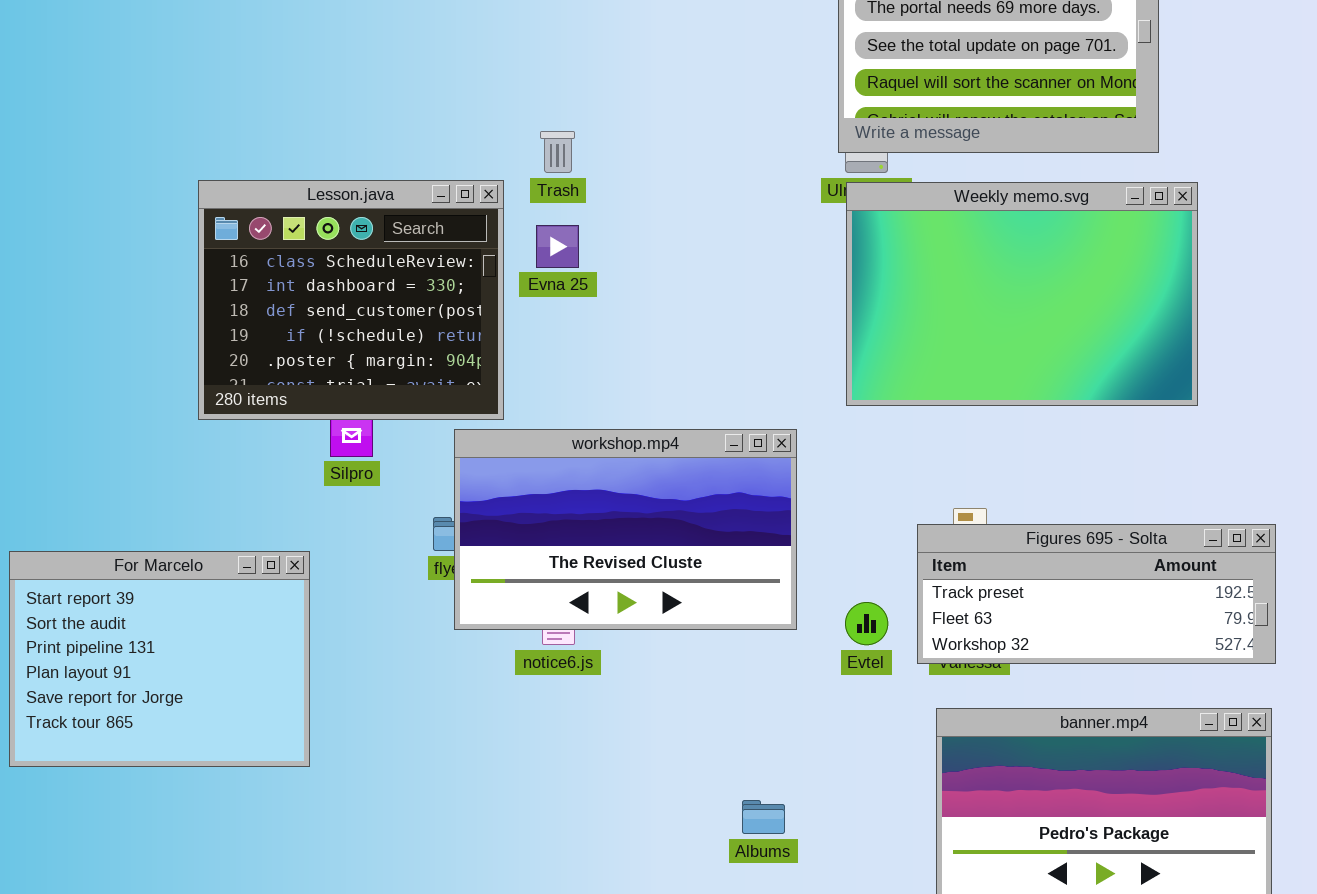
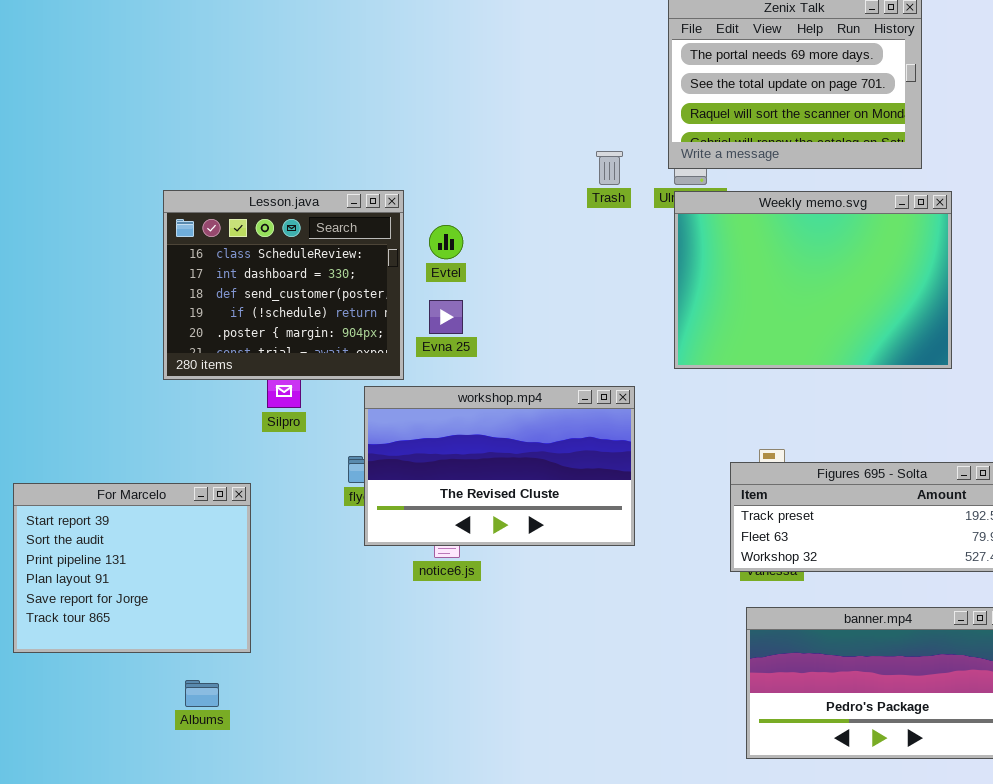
Trash: [540,131,575,173] -> [596,151,623,185], moved
Evna 25: [536,225,579,268] -> [429,300,463,334], moved
Evtel: [845,602,888,645] -> [429,225,463,259], moved
Albums: [742,800,785,834] -> [185,680,219,707], moved

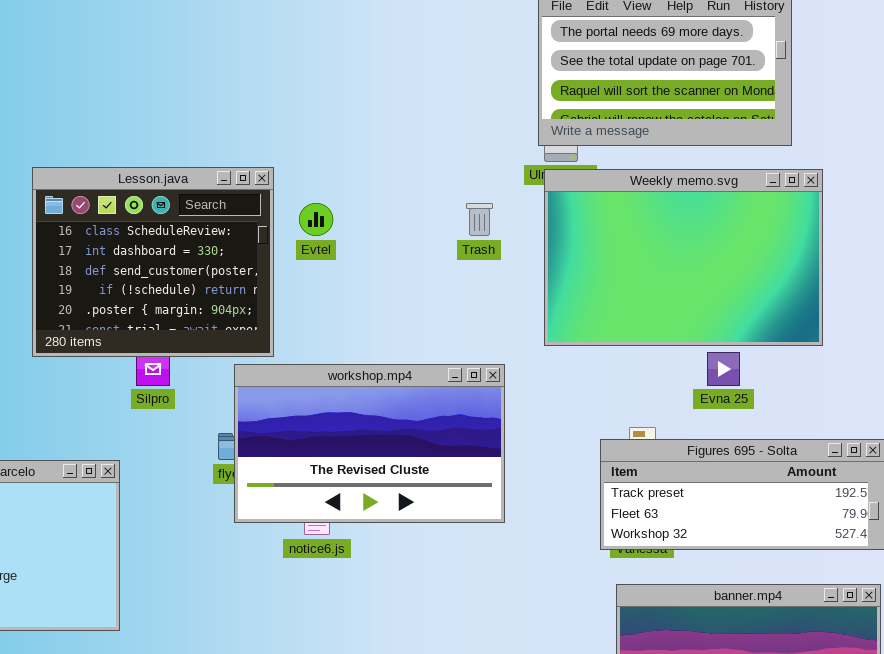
Trash: [596,151,623,185] -> [466,203,493,236], moved
Evna 25: [429,300,463,334] -> [707,352,740,386], moved

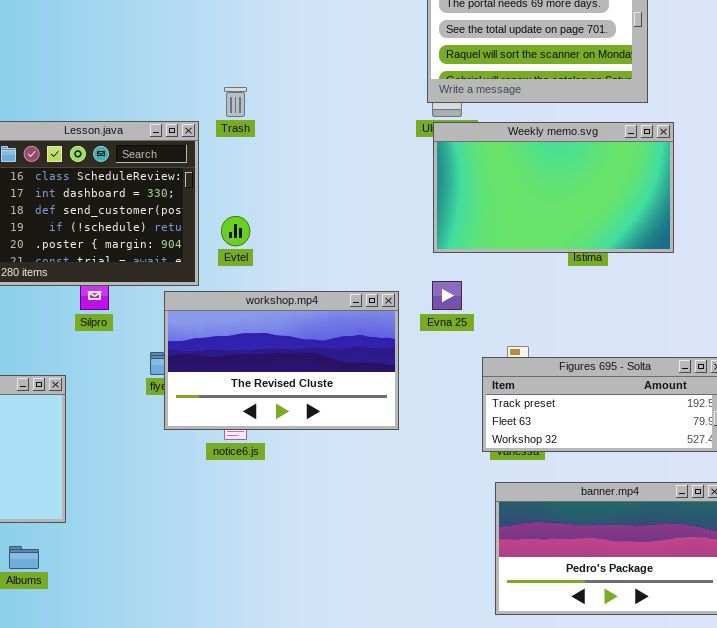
Weekly memo.svg: [544,169,823,346] -> [433,122,674,253], resized
Evtel: [299,203,333,236] -> [221,216,250,246], moved
Trash: [466,203,493,236] -> [224,87,247,117], moved
Evna 25: [707,352,740,386] -> [432,281,462,310], moved

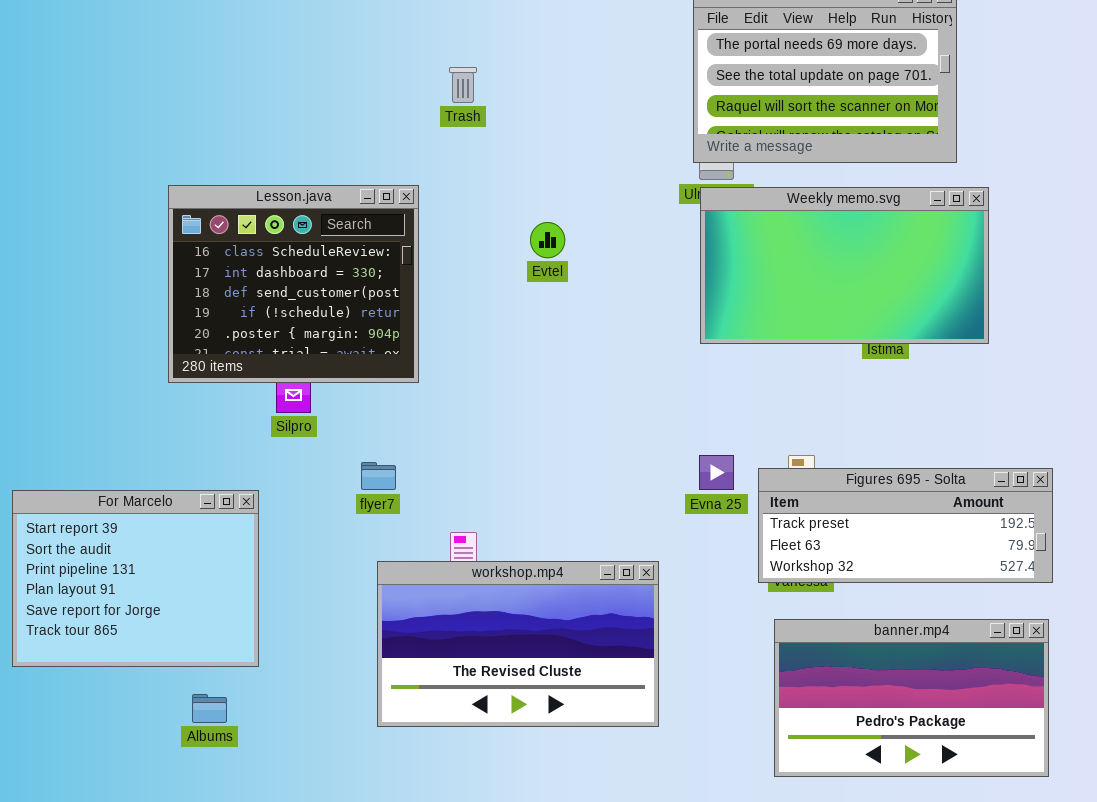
Trash: [224,87,247,117] -> [449,67,477,103], moved
Evtel: [221,216,250,246] -> [530,222,565,258], moved
Evna 25: [432,281,462,310] -> [699,455,734,490], moved
workshop.mp4: [164,291,399,430] -> [377,561,659,727], moved

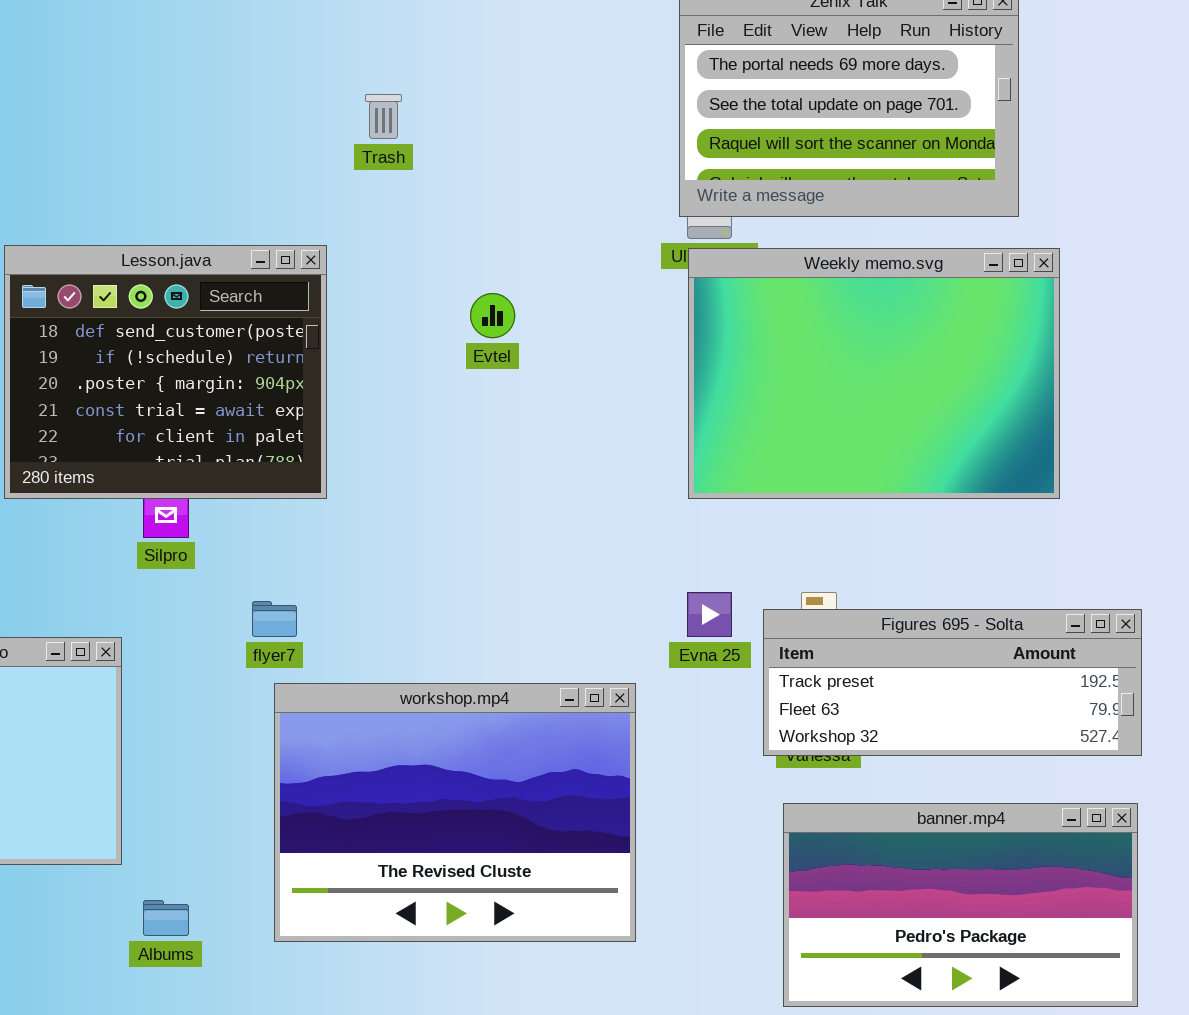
Lesson.java: [168,185,419,383] -> [4,245,327,499], scrolled down 2 rows
Weekly memo.svg: [700,187,989,344] -> [688,248,1060,499], resized
workshop.mp4: [377,561,659,727] -> [274,683,636,942], resized
Albums: [192,694,227,723] -> [143,900,189,936], moved

